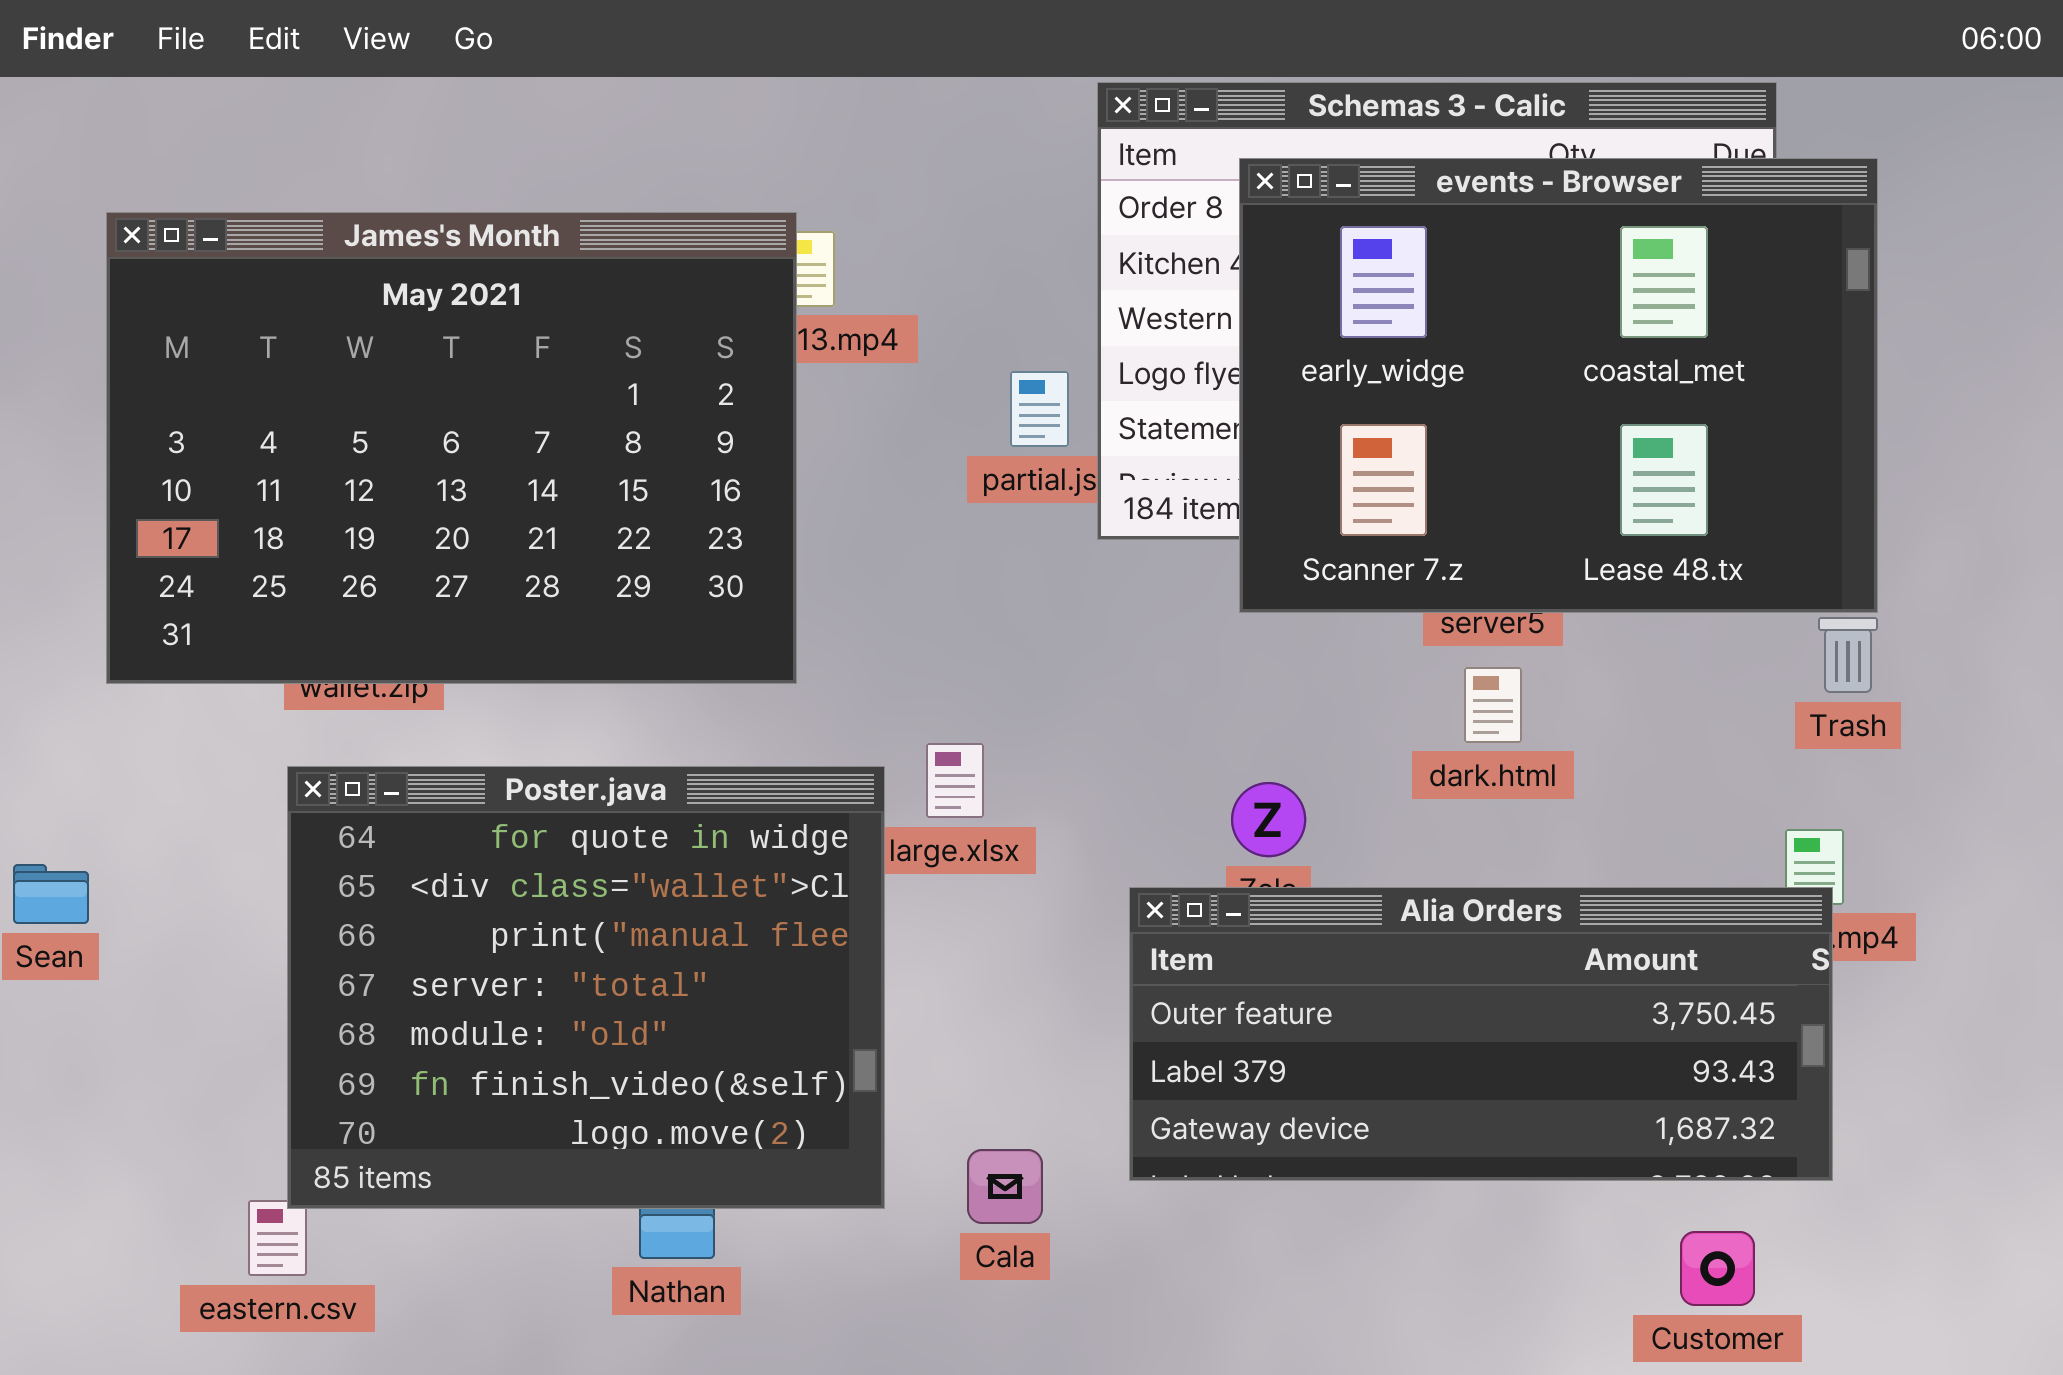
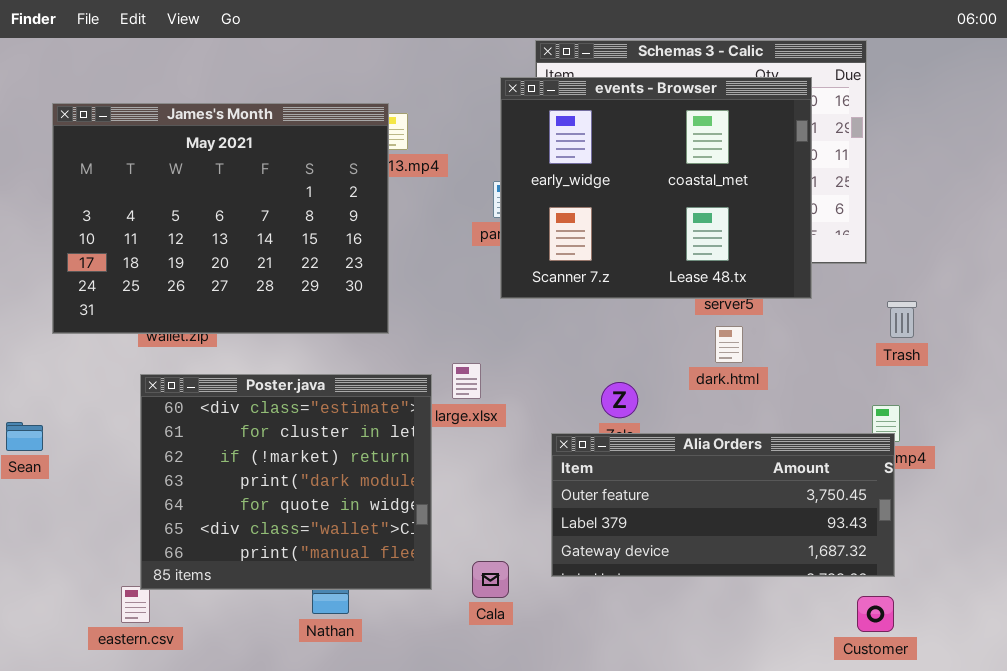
events - Browser: [1239,158,1878,613] -> [500,77,812,299], moved
Poster.java: [287,766,885,1209] -> [140,374,432,590], scrolled up 4 rows
Customer: [1680,1231,1755,1306] -> [857,596,894,632], moved

